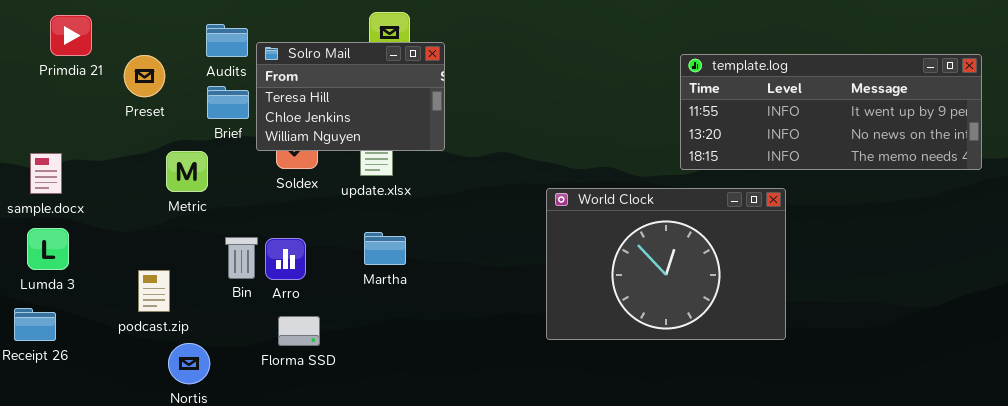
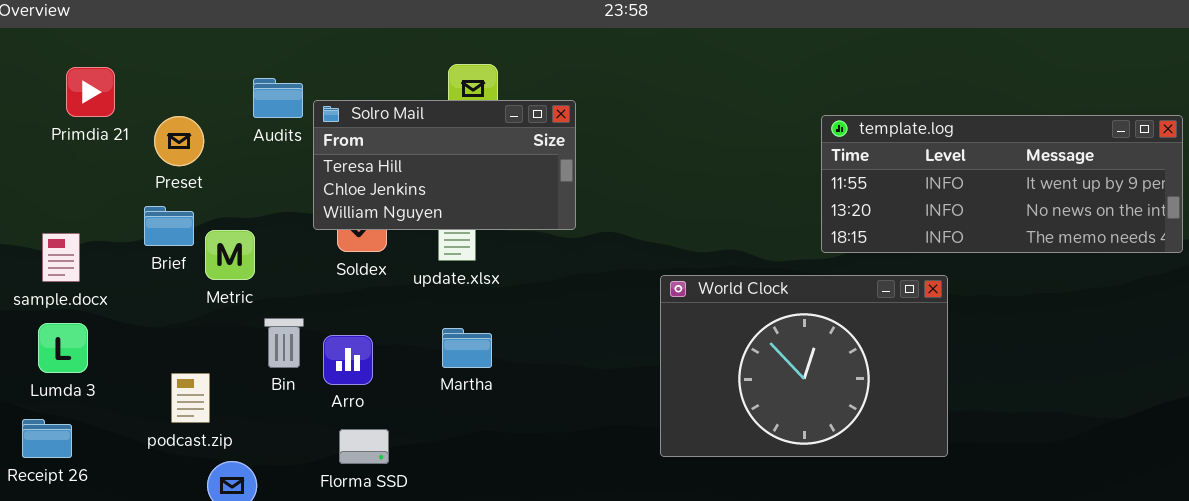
Solro Mail: [256,42,445,151] -> [313,100,576,230], resized
Brief: [207,86,249,119] -> [144,206,194,246], moved
Bin: [225,237,258,279] -> [264,318,304,368], moved

